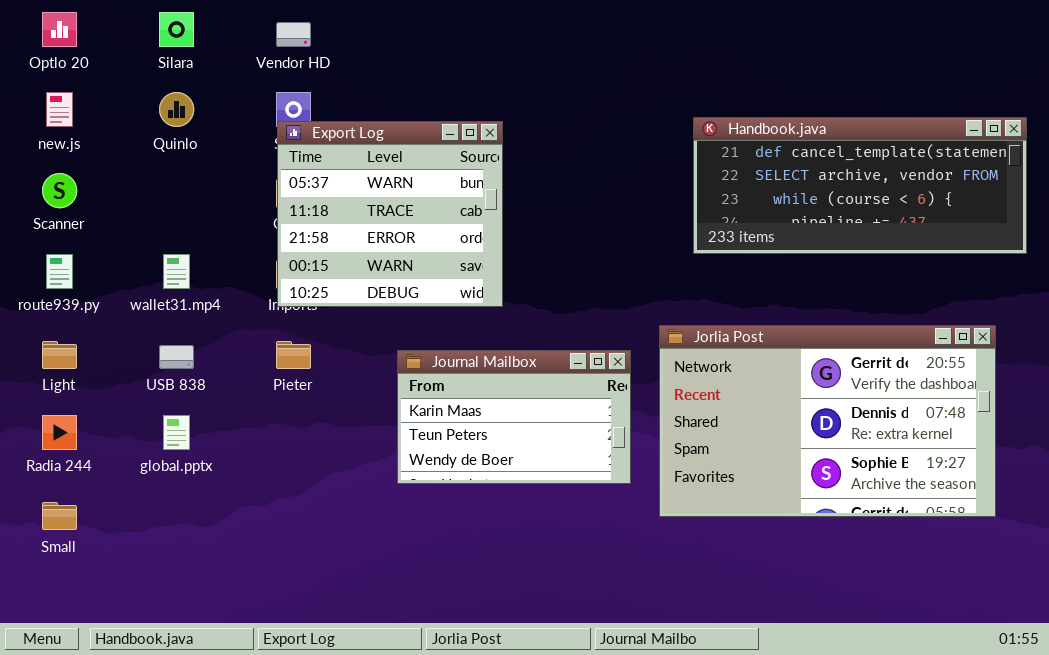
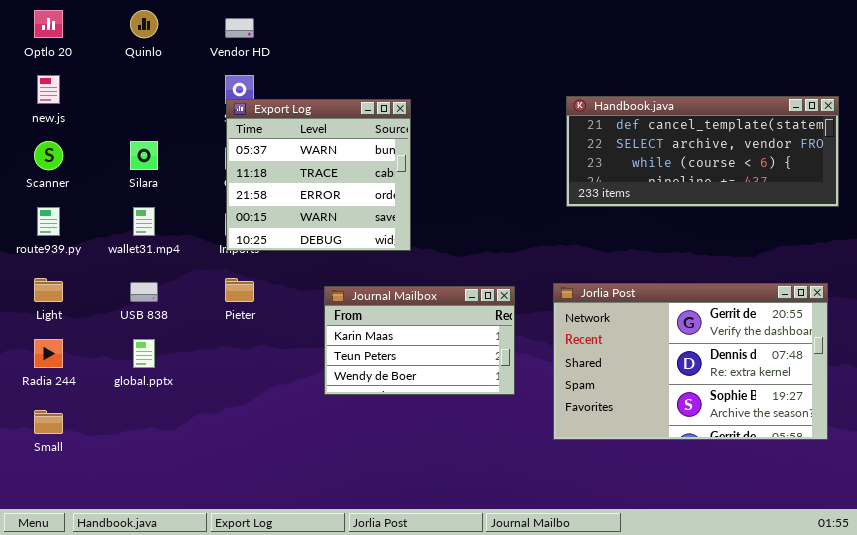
Silara: [159,12,194,47] -> [130,141,158,170], moved
Quinlo: [159,92,194,127] -> [130,10,158,38], moved
Jorlia Post: [659,325,996,517] -> [553,283,828,440], moved

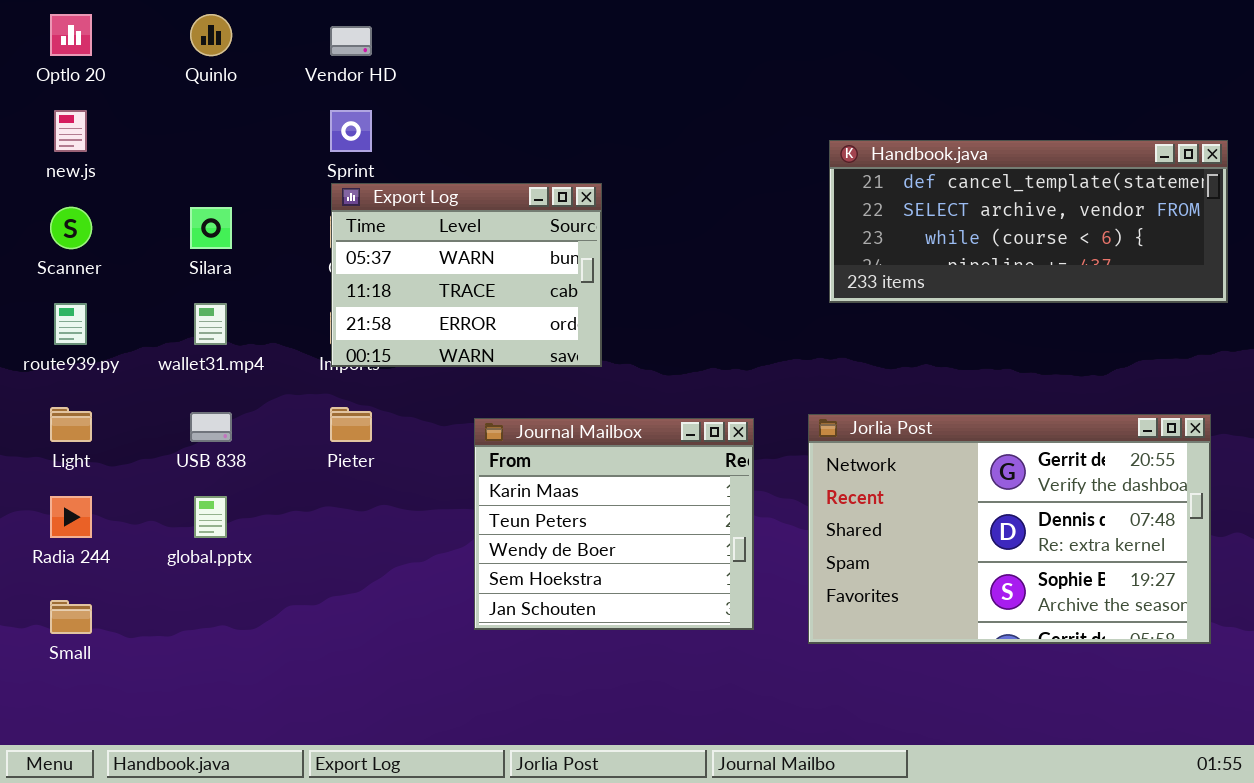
Export Log: [226,99,411,251] -> [331,183,602,367], resized
Journal Mailbox: [324,286,515,395] -> [474,418,754,630], resized

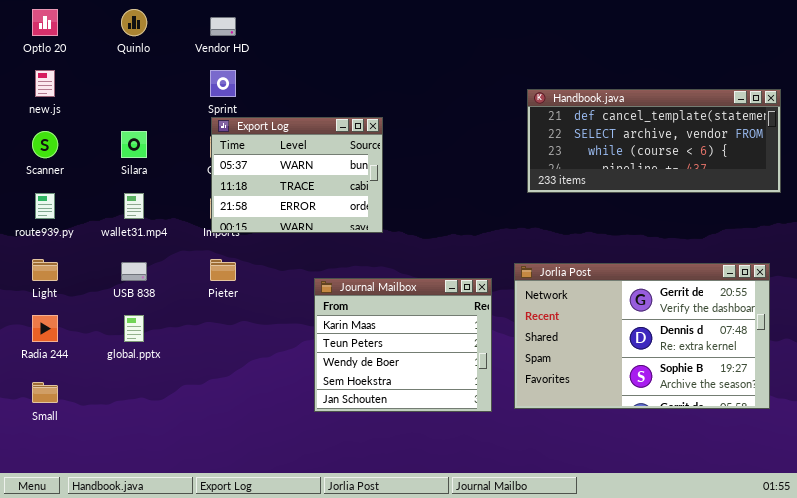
Journal Mailbox: [474,418,754,630] -> [314,278,492,412], moved

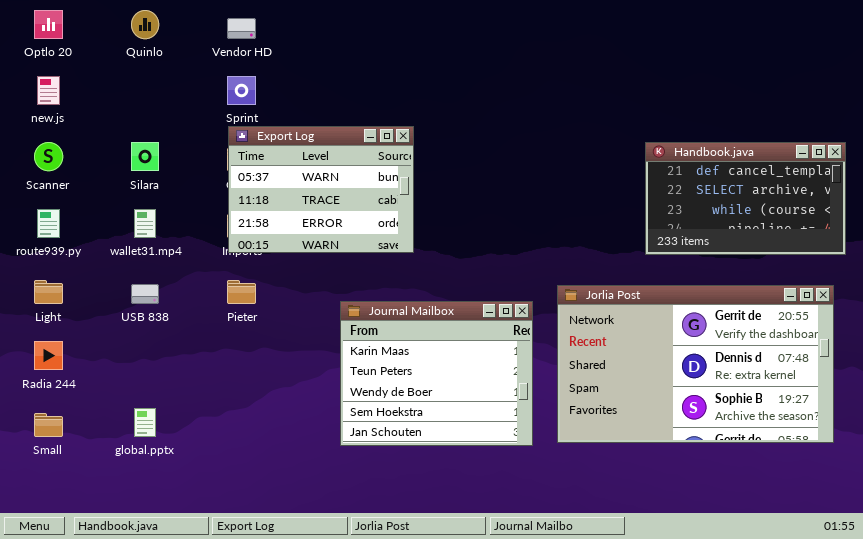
Handbook.java: [527,89,781,193] -> [645,142,846,255], moved, resized
global.pptx: [124,315,144,342] -> [134,408,156,437], moved

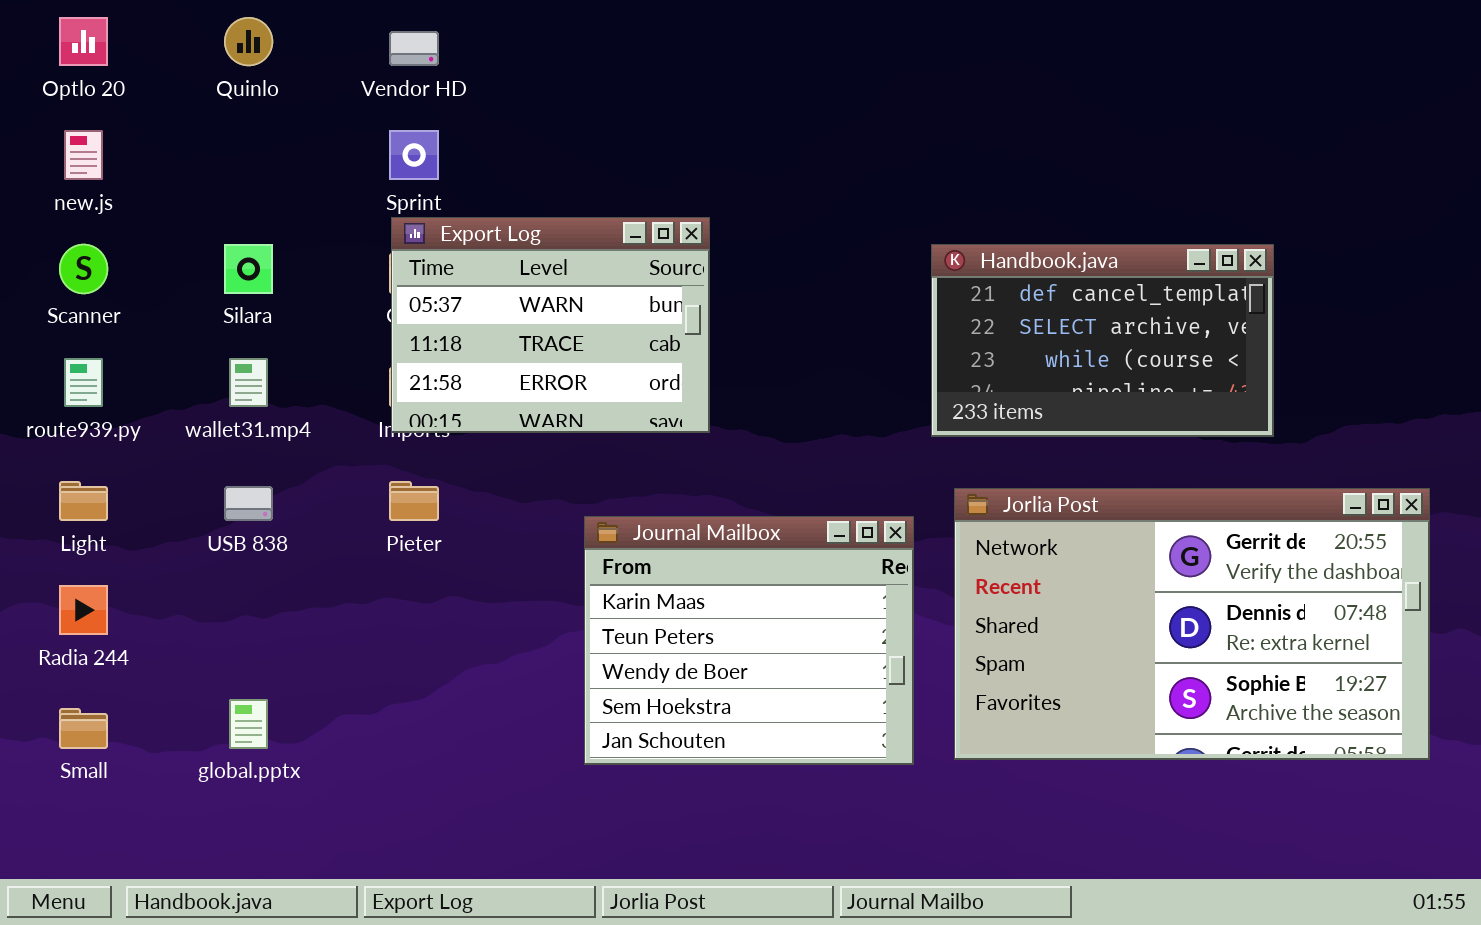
Handbook.java: [645,142,846,255] -> [931,244,1274,437], moved

